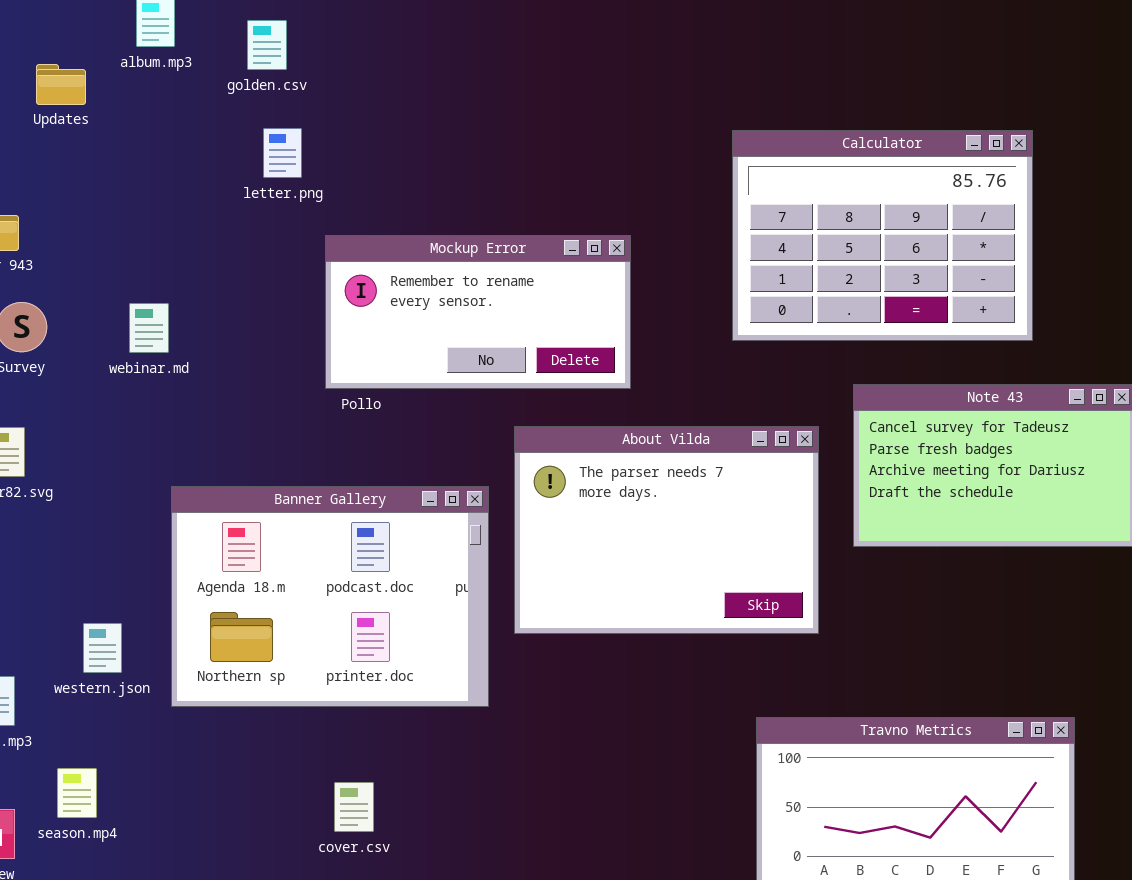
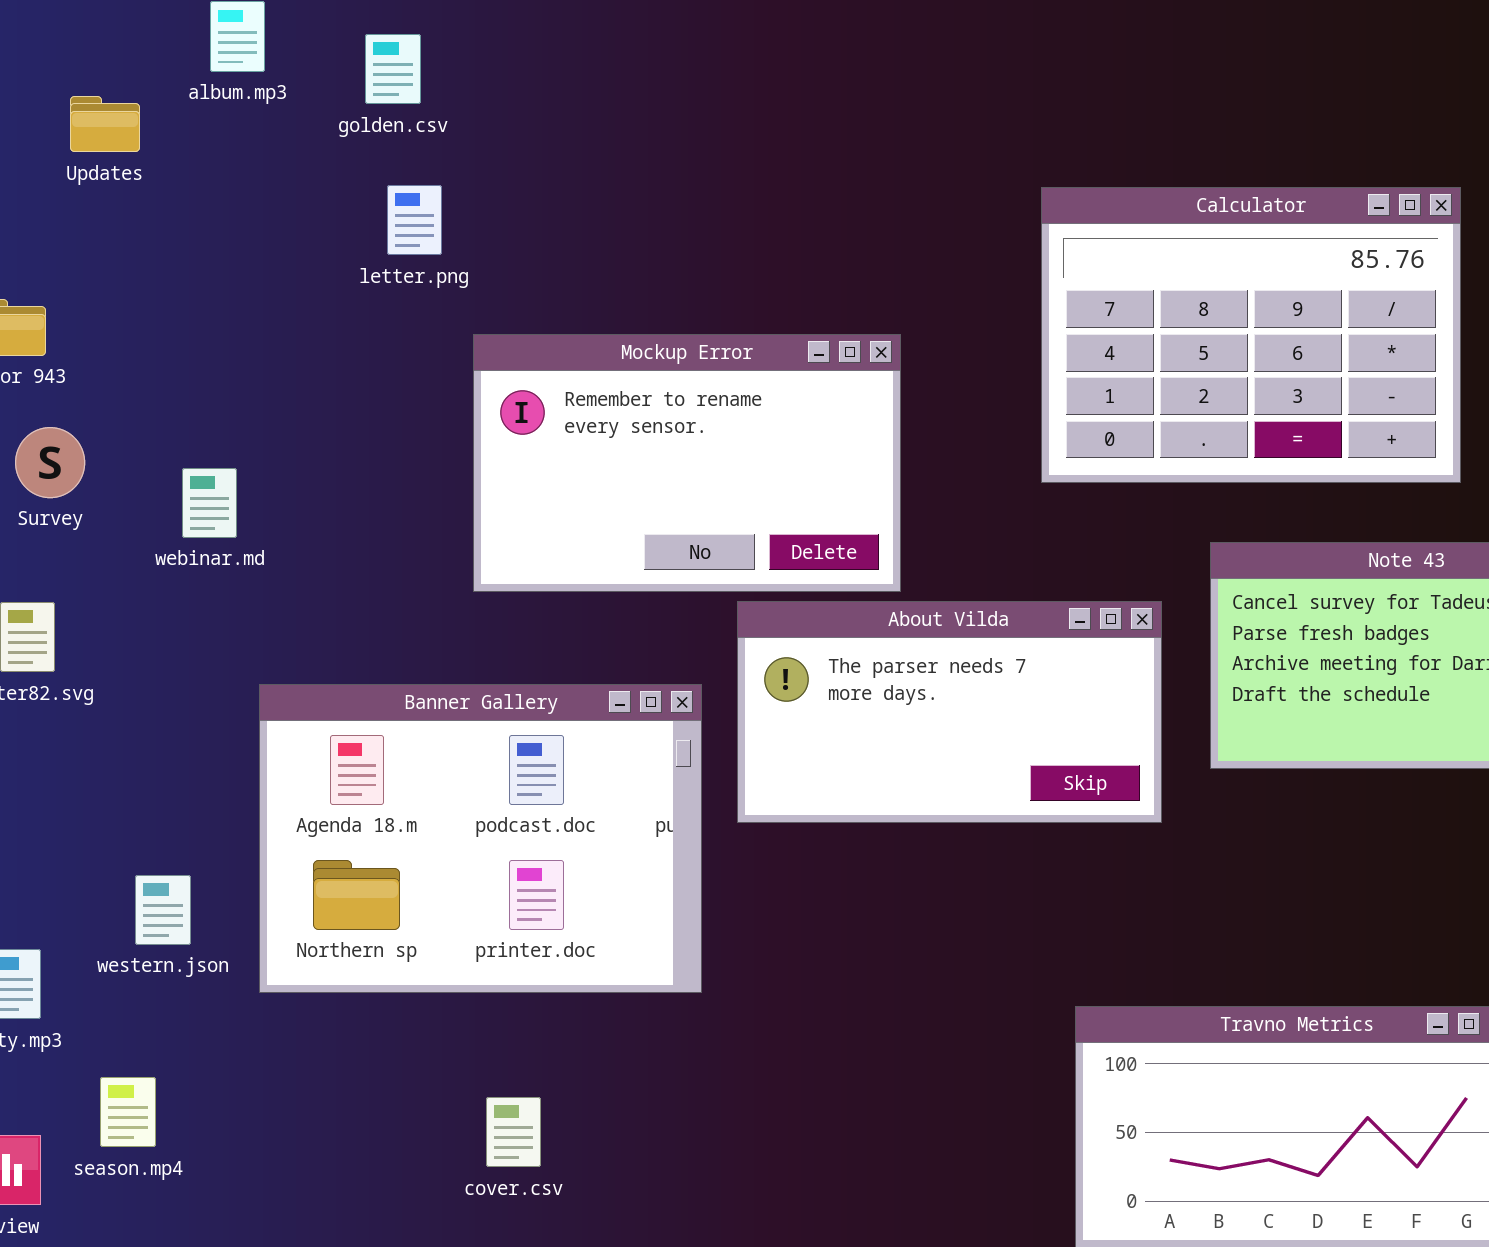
Mockup Error: [325,235,631,389] -> [473,334,901,592], resized
webinar.md: [129,303,169,353] -> [182,468,237,538], moved
About Vilda: [514,426,819,634] -> [737,601,1162,823], resized

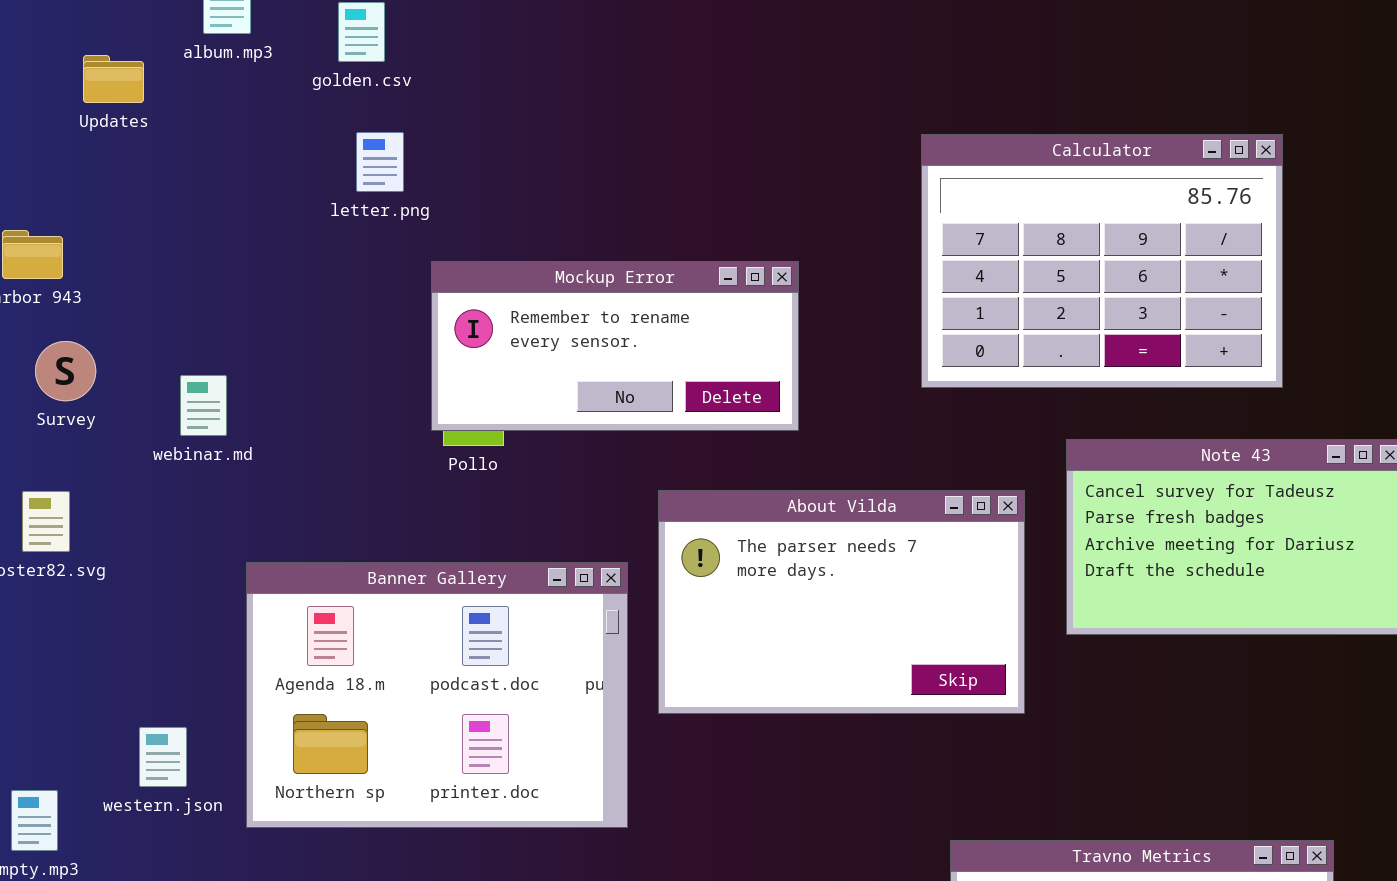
Mockup Error: [473,334,901,592] -> [431,261,799,431], resized
About Vilda: [737,601,1162,823] -> [658,490,1025,714], resized

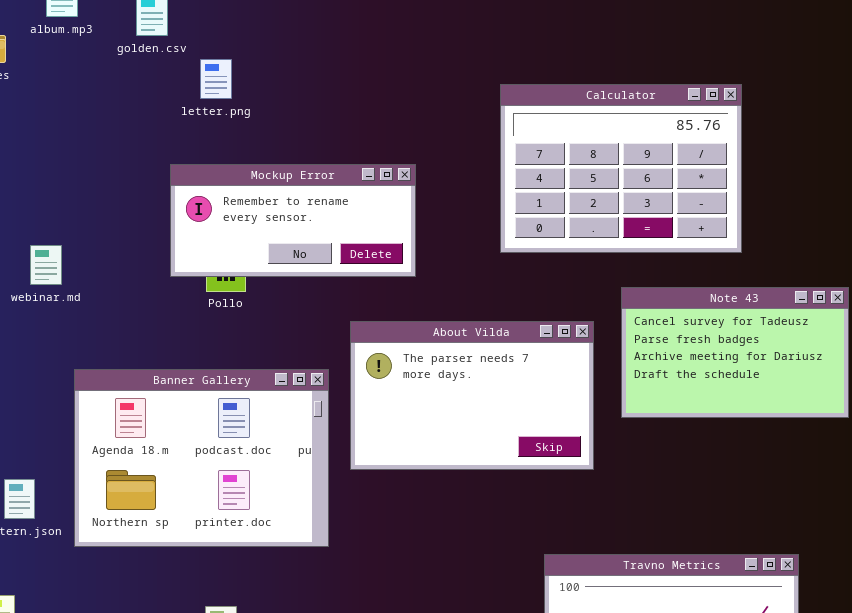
letter.png: [356,132,404,192] -> [200,59,232,99], moved
Calculator: [921,134,1283,388] -> [500,84,742,253], moved
Mockup Error: [431,261,799,431] -> [170,164,416,277], moved

